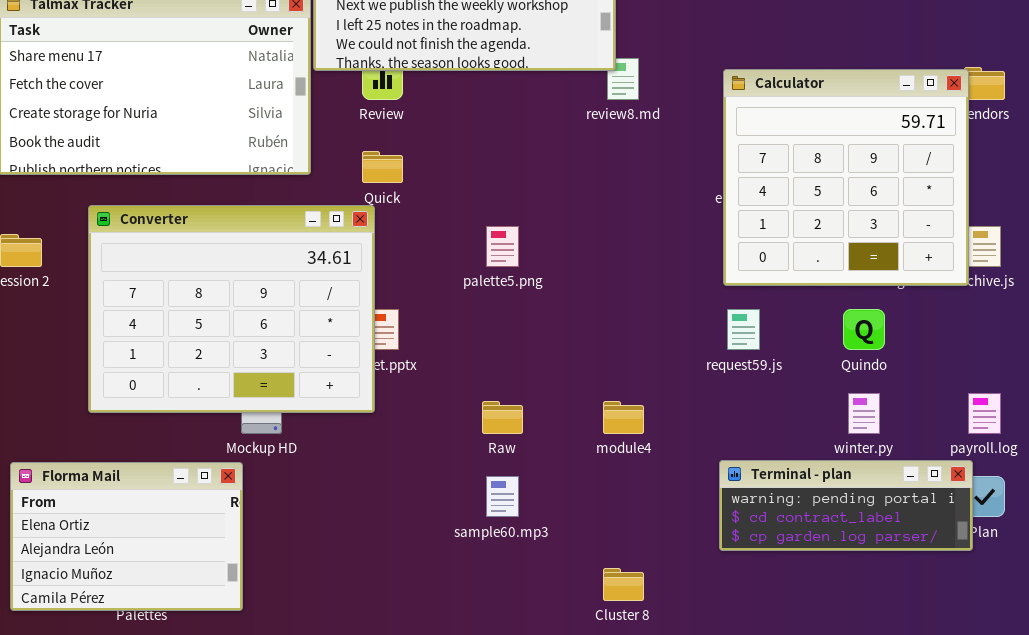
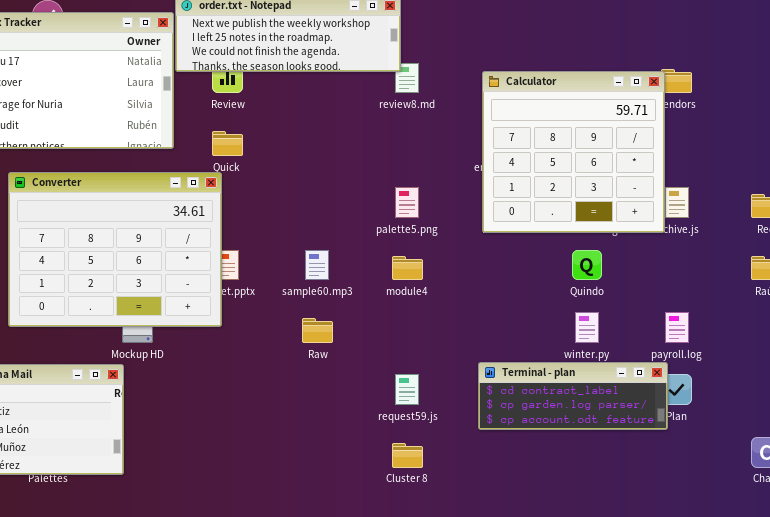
palette5.png: [486,226,519,267] -> [395,187,419,218], moved
request59.js: [727,309,760,350] -> [395,374,419,405], moved
module4: [603,401,644,434] -> [392,256,423,280], moved
Terminal - plan: [719,460,973,551] -> [478,362,668,430], scrolled down 1 row
sample60.mp3: [486,476,519,517] -> [305,250,329,280], moved

